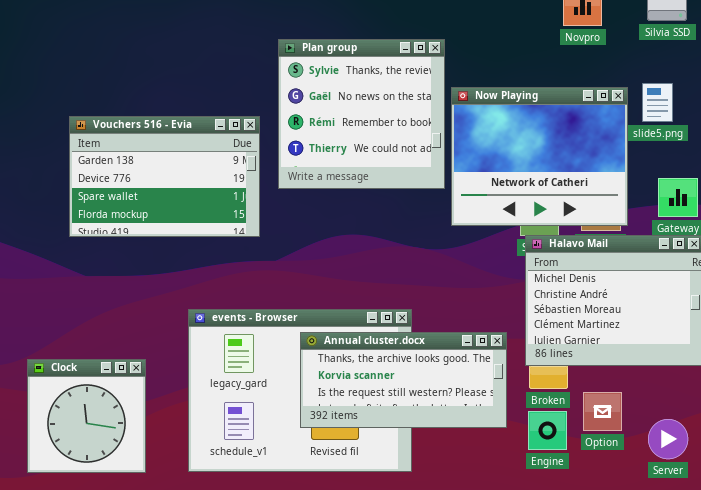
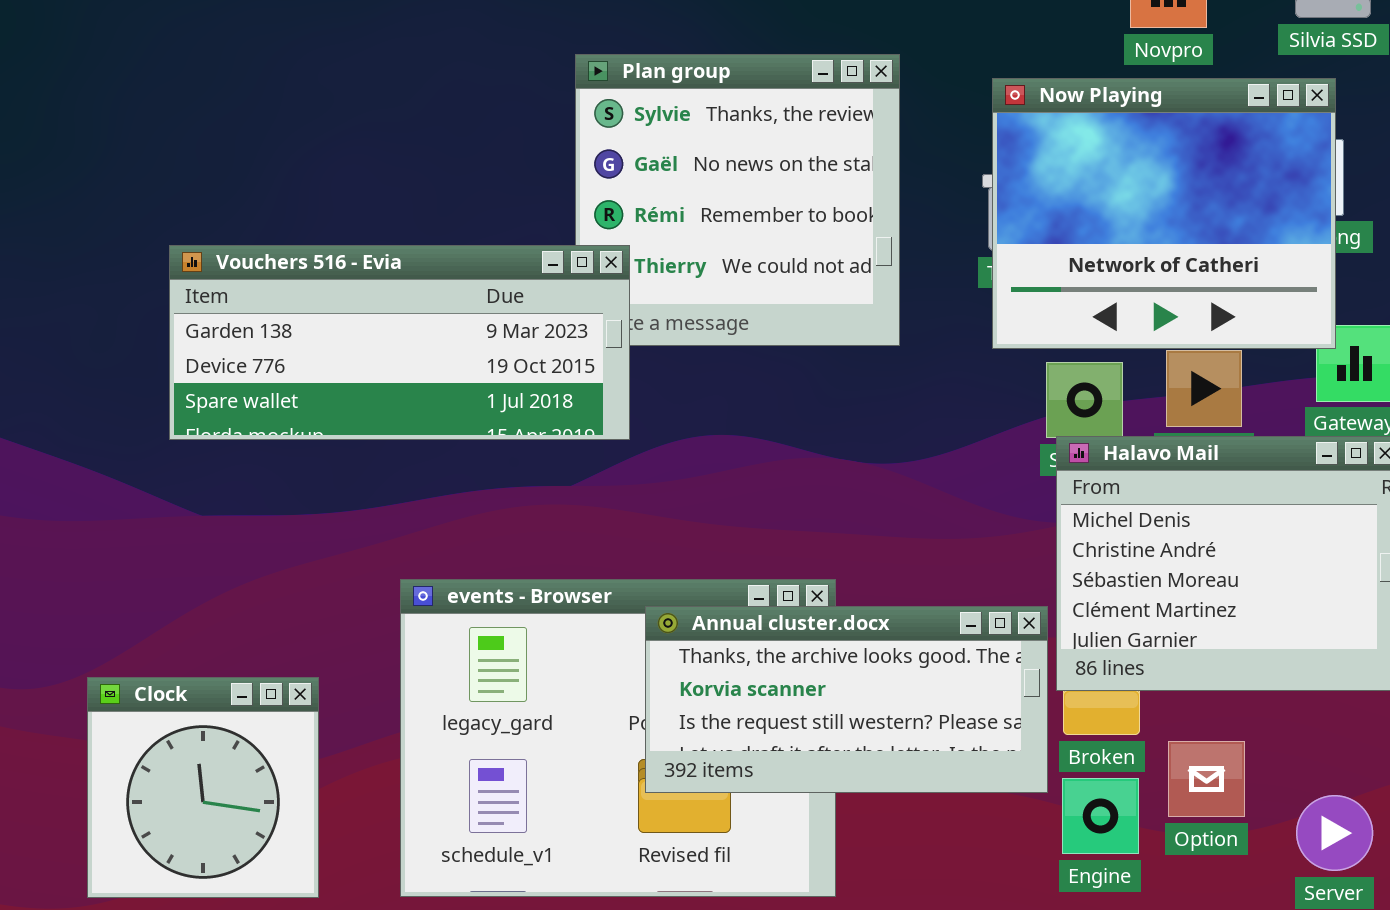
Now Playing: [451,87,628,226] -> [992,78,1336,349], moved
Vouchers 516 - Evia: [69,116,260,237] -> [169,245,630,440], resized
Annual cluster.docx: [300,332,507,428] -> [645,606,1048,793], moved

